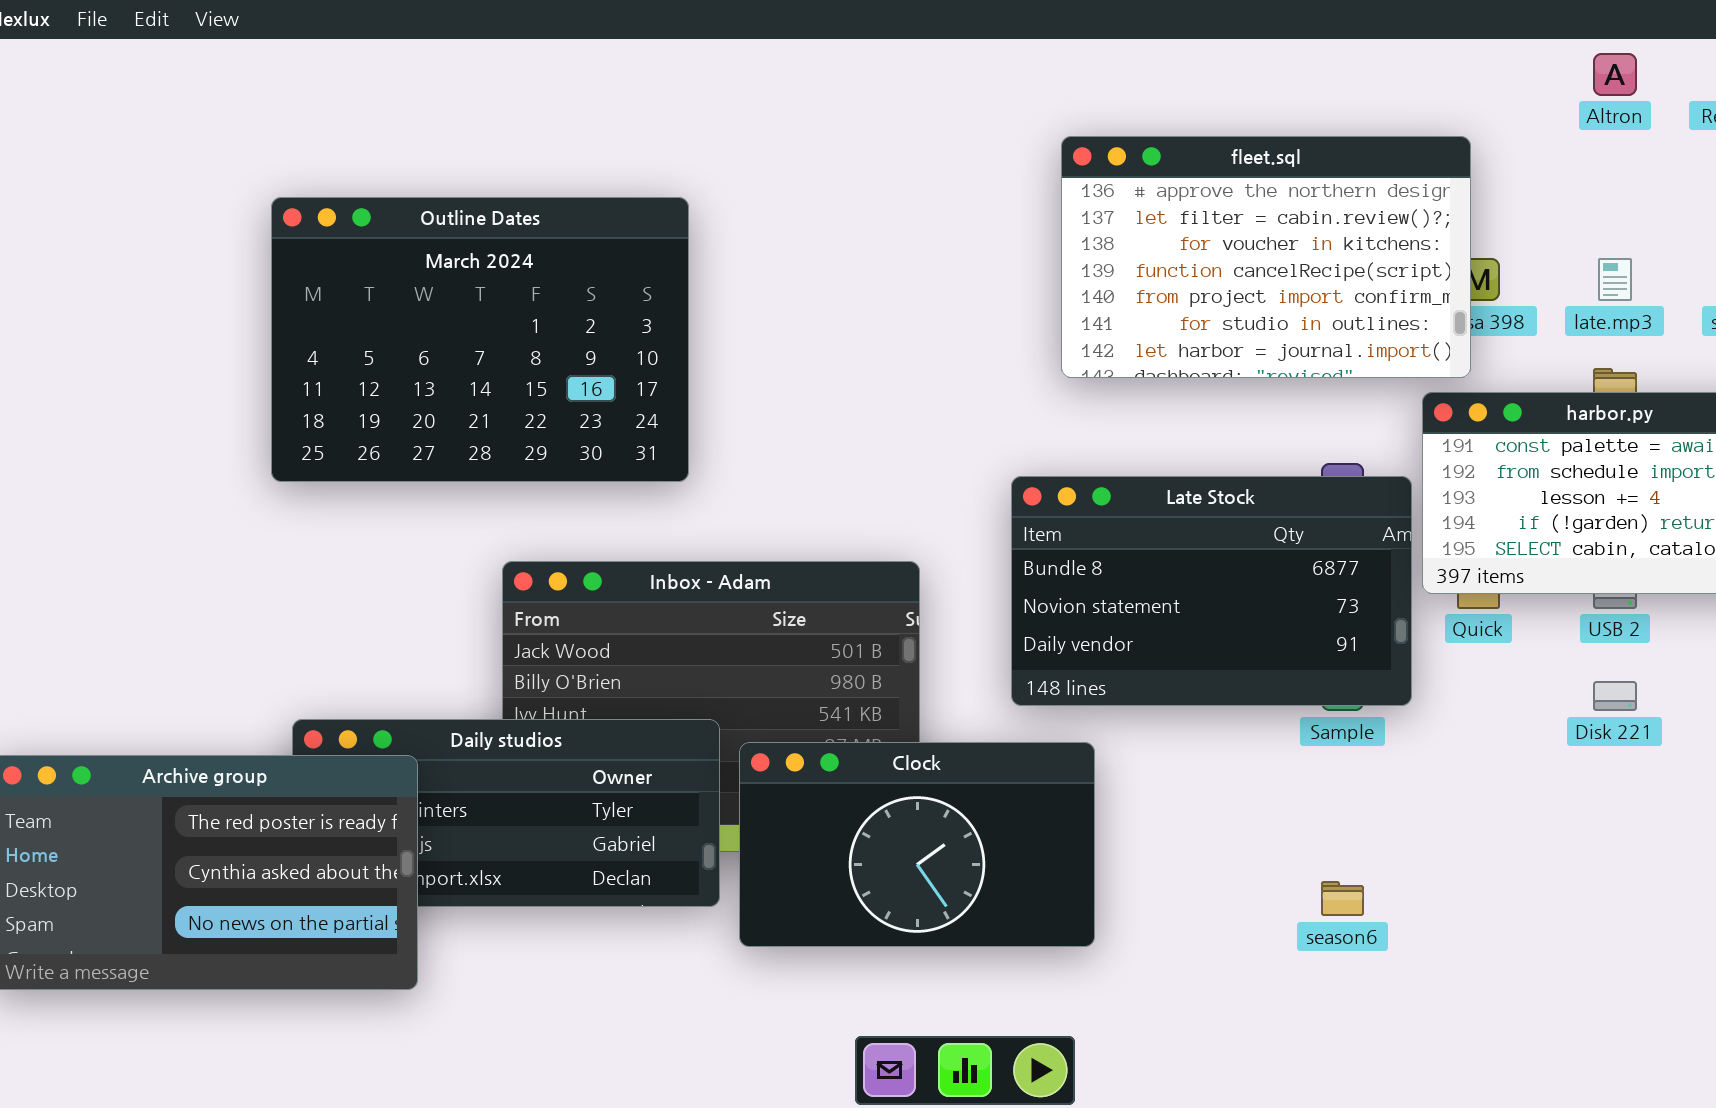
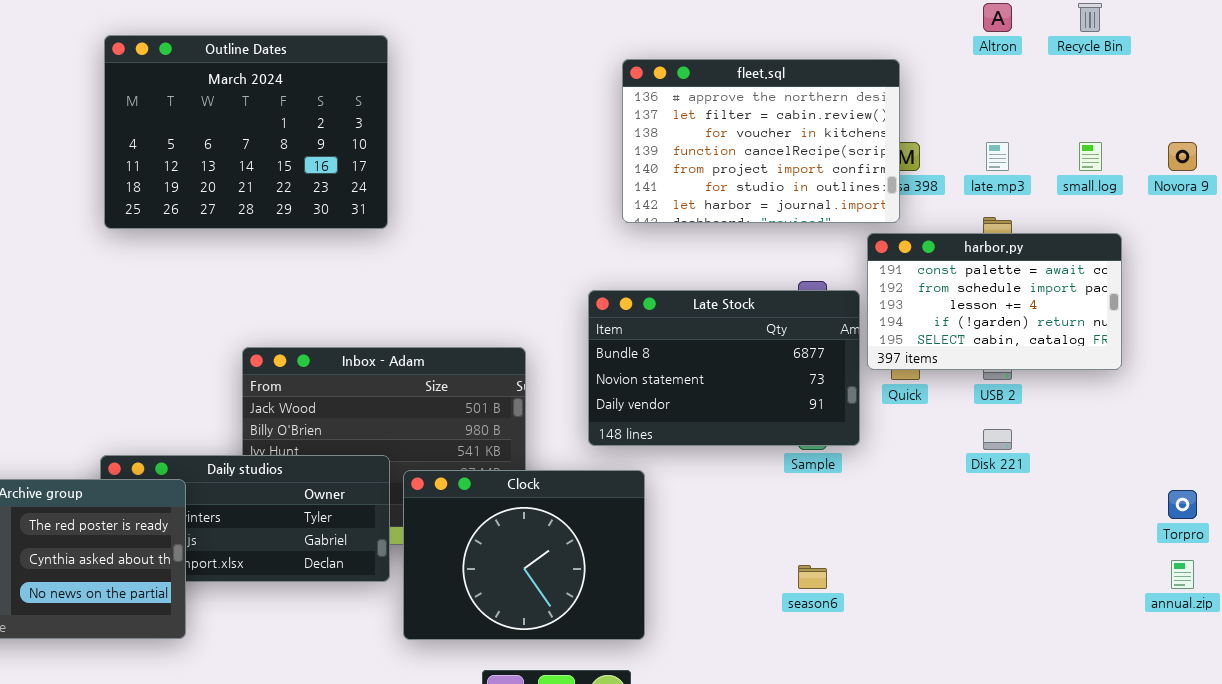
Outline Dates: [271,197,689,482] -> [104,35,388,229], moved
Clock: [739,742,1095,947] -> [403,470,645,640], resized

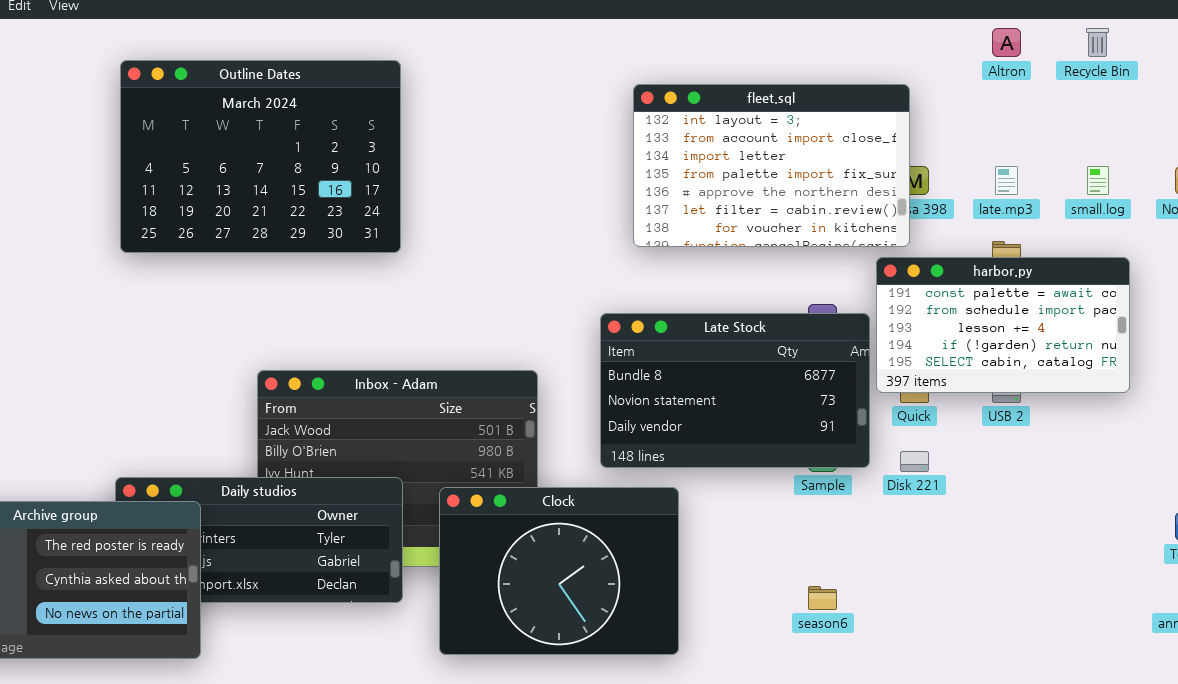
fleet.sql: [622,59,900,223] -> [633,84,910,247], scrolled up 4 rows
Disk 221: [983,429,1012,450] -> [900,451,929,472], moved
Clock: [403,470,645,640] -> [439,487,679,655], moved

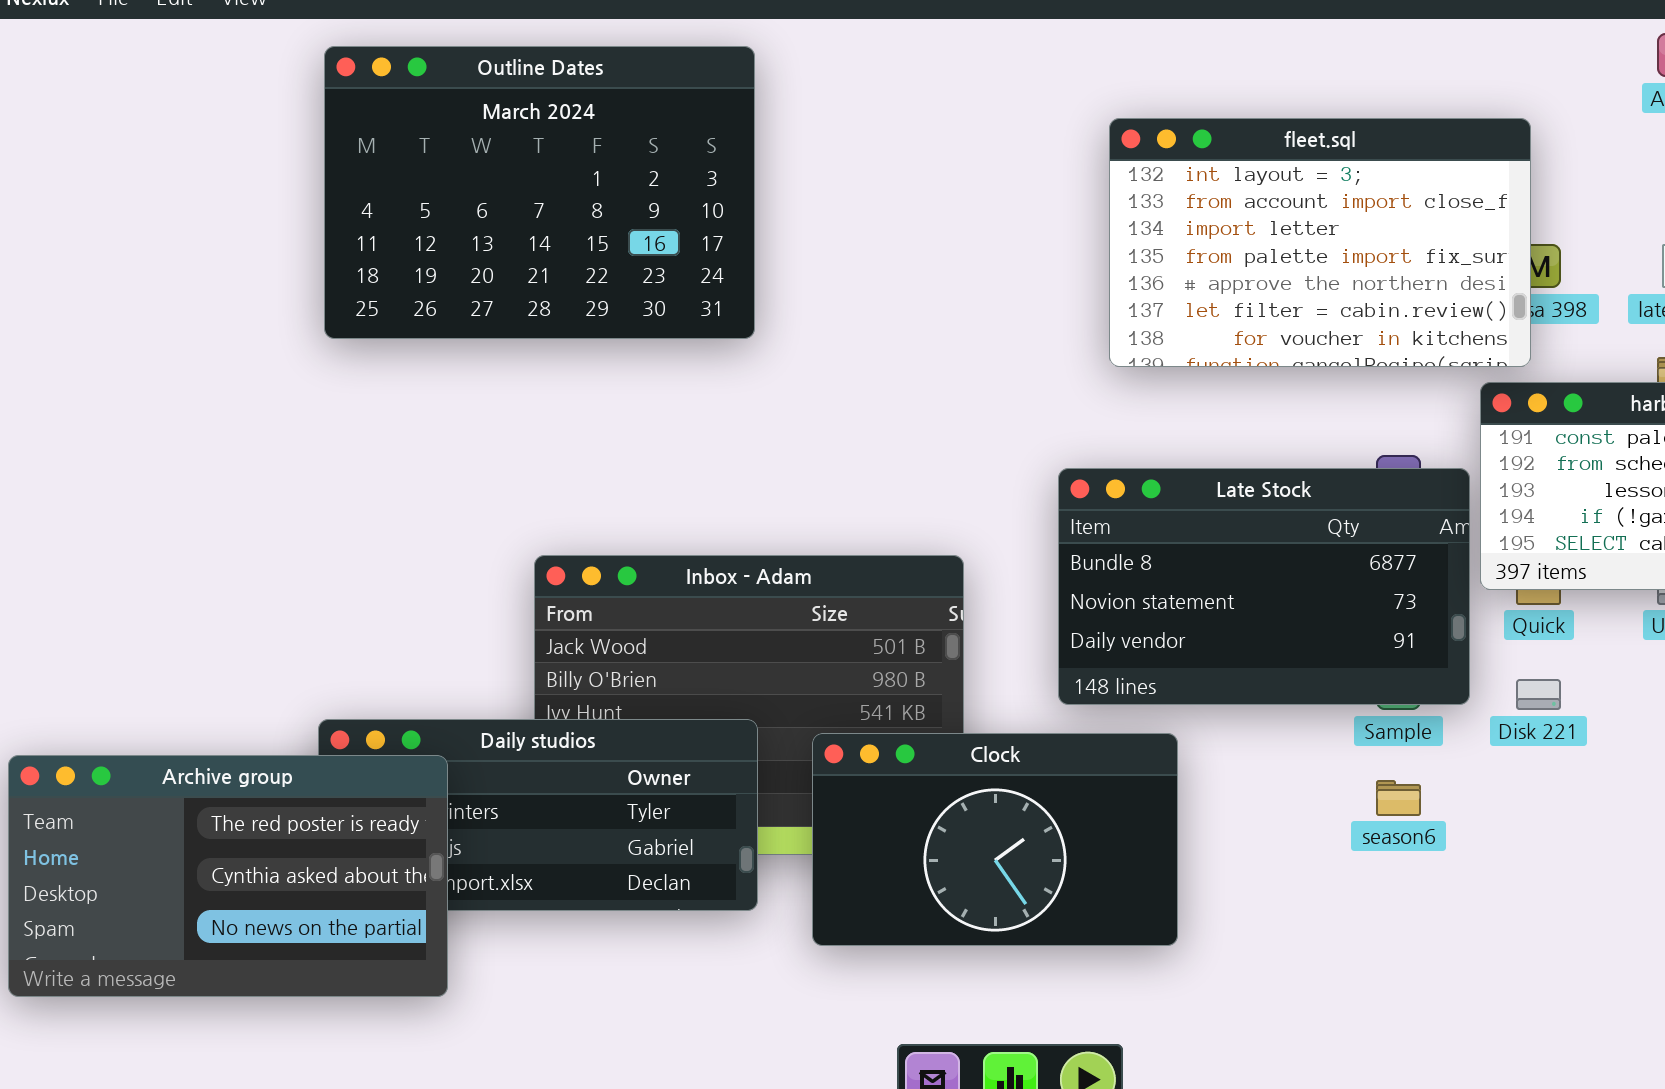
Outline Dates: [120,60,401,253] -> [324,46,755,339], moved
Clock: [439,487,679,655] -> [812,733,1178,946], resized
season6: [808,586,837,610] -> [1376,780,1421,816], moved

